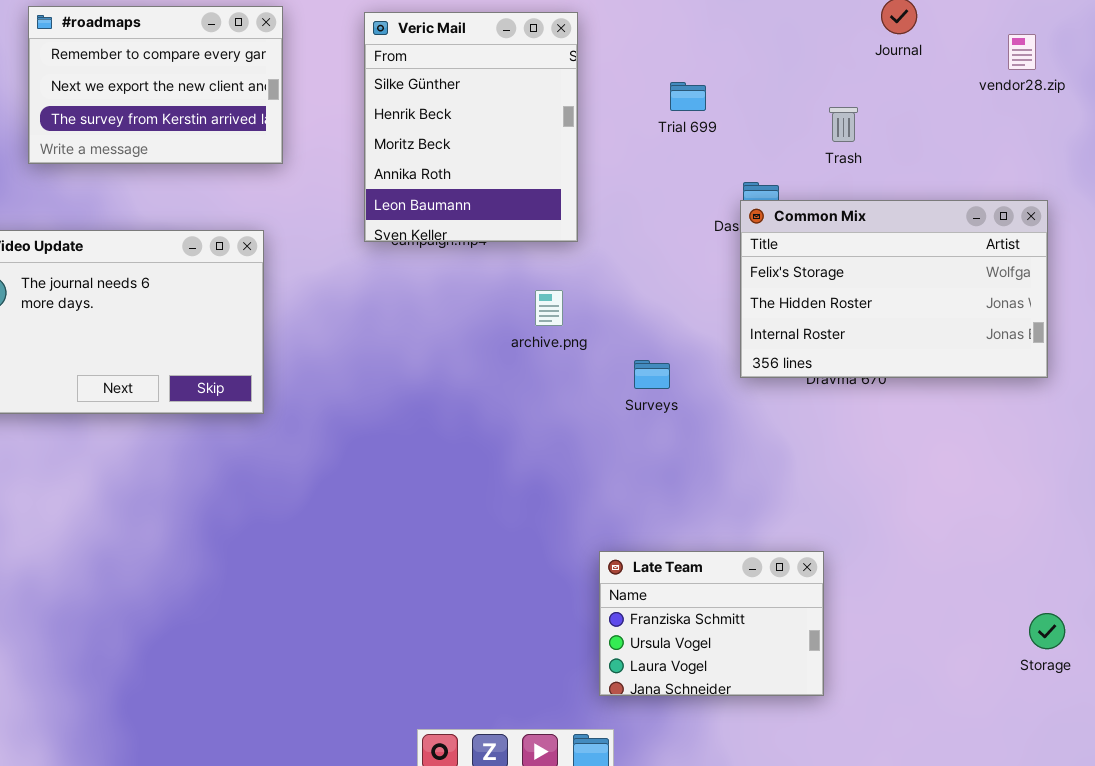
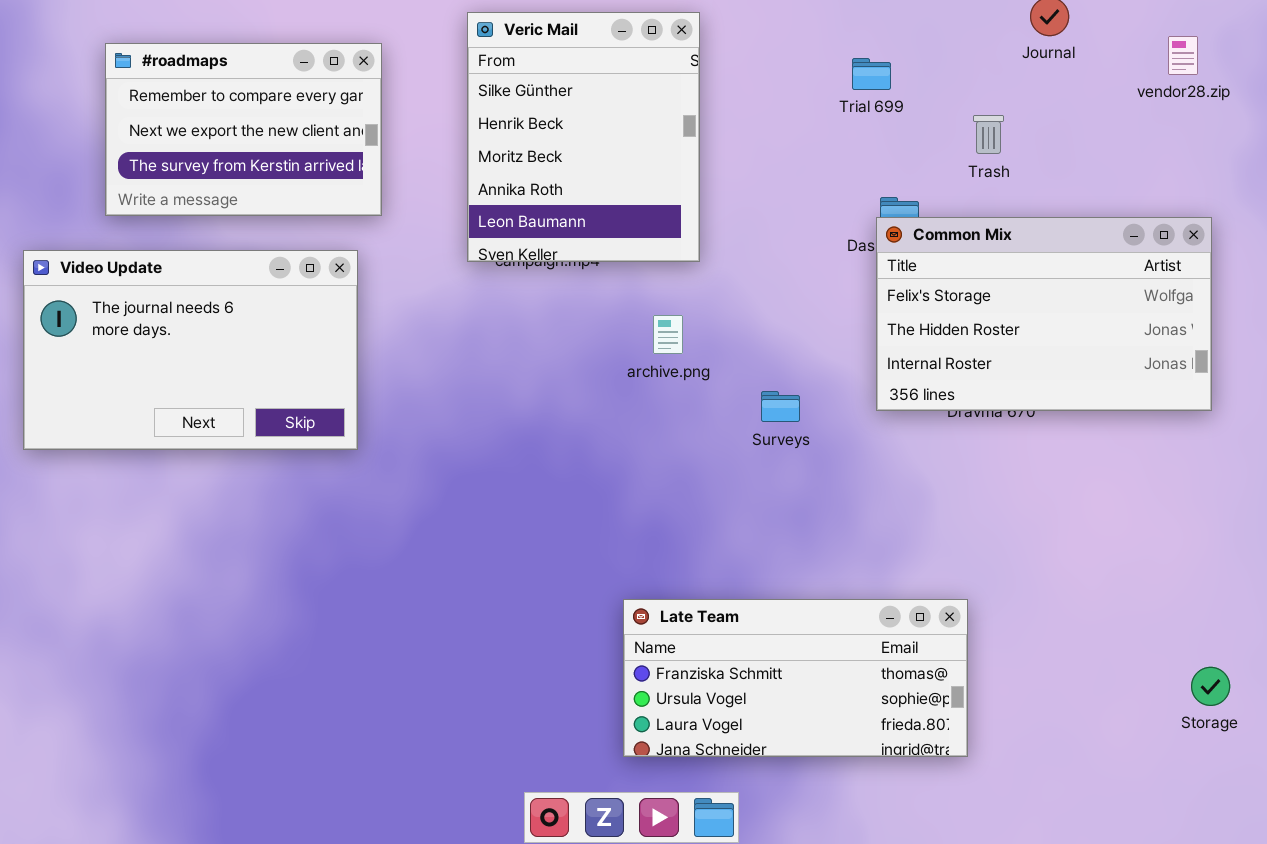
#roadmaps: [28,6,283,164] -> [105,43,382,216], moved
Trial 699: [670,82,706,111] -> [852,58,891,90], moved
Late Team: [599,551,824,696] -> [623,599,968,757], resized

